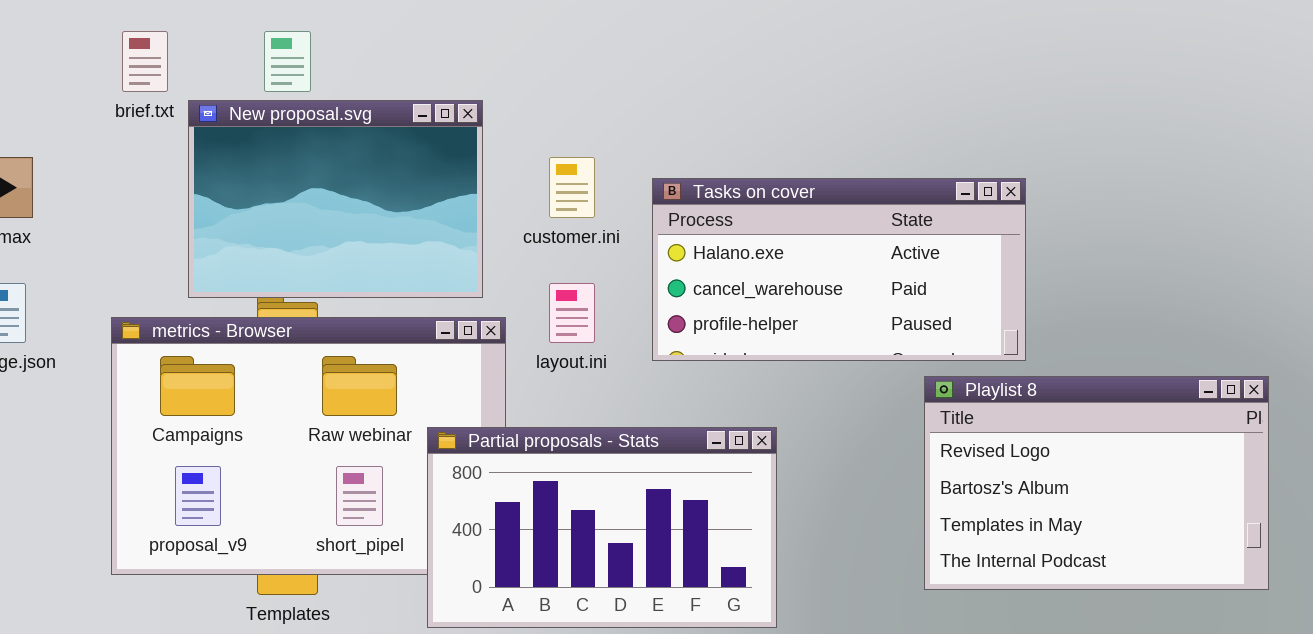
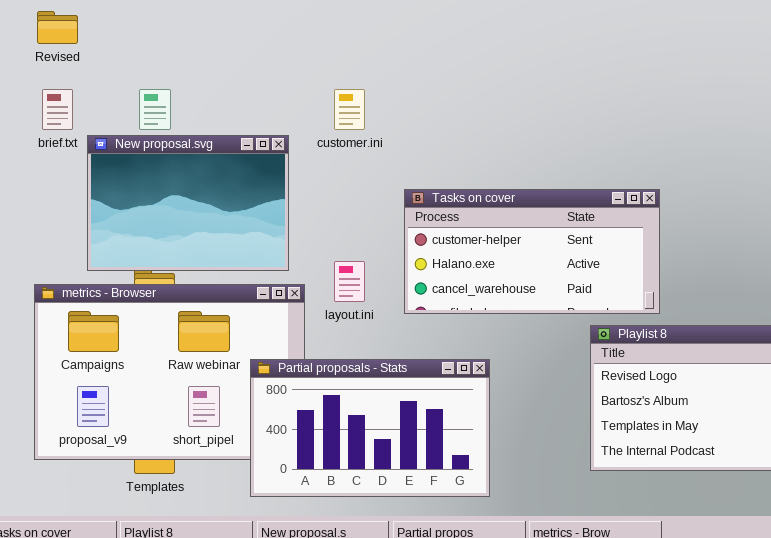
customer.ini: [549,157,595,218] -> [334,89,365,130], moved
Tasks on cover: [652,178,1026,361] -> [404,189,660,314], scrolled up 1 row

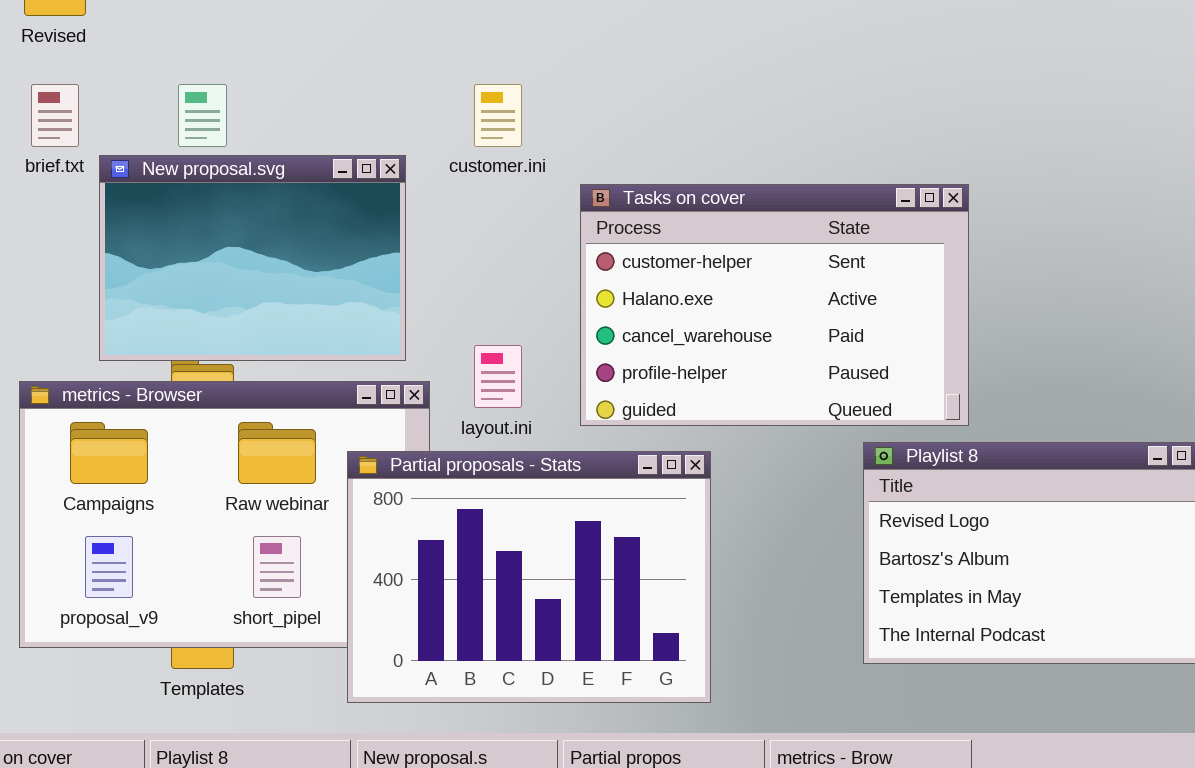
Tasks on cover: [404,189,660,314] -> [580,184,969,426], resized
Partial proposals - Stats: [250,359,490,497] -> [347,451,711,703], resized

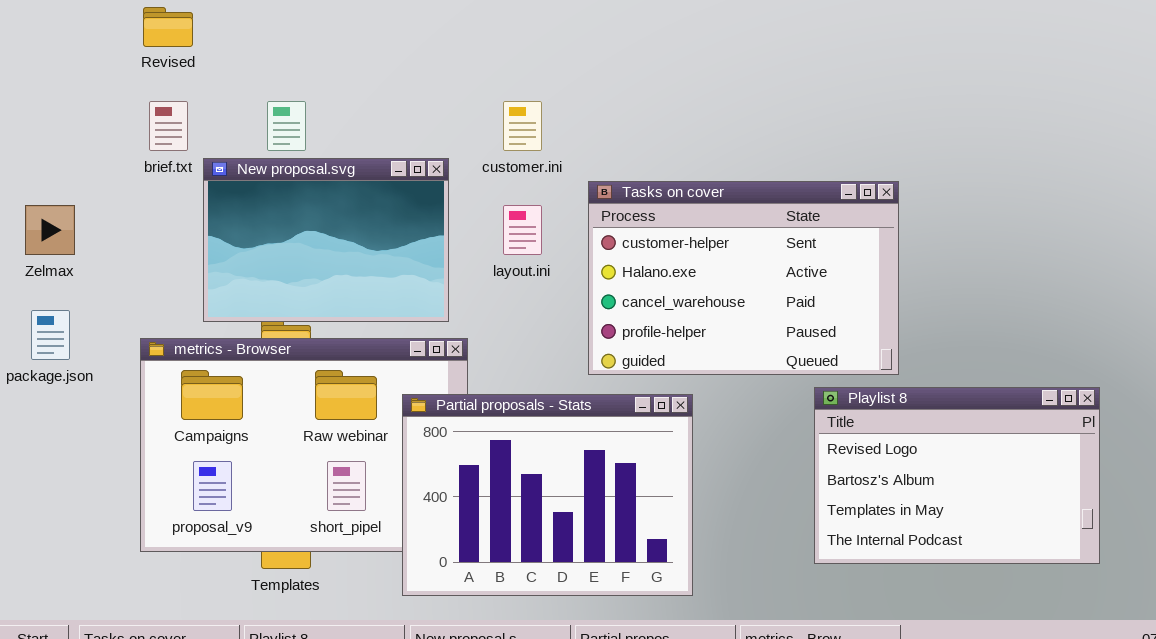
layout.ini: [474,345,522,408] -> [503,205,542,255], moved

